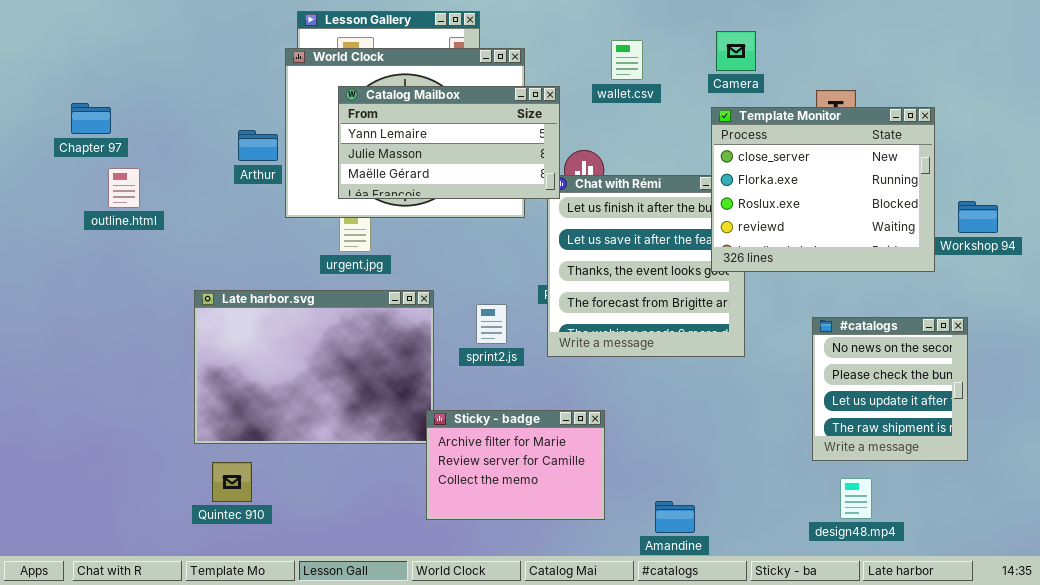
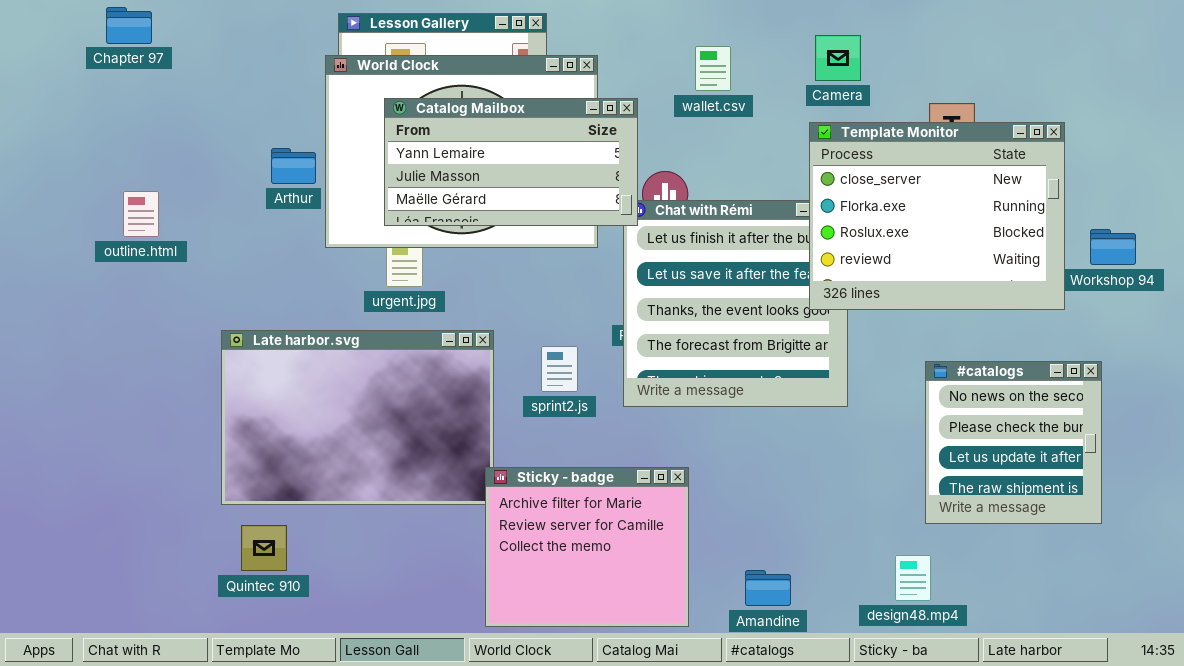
Chapter 97: [71,103,111,134] -> [106,7,152,44], moved
Sticky - badge: [426,410,605,520] -> [485,467,689,627], resized
design48.mp4: [840,478,872,519] -> [895,555,931,601], moved

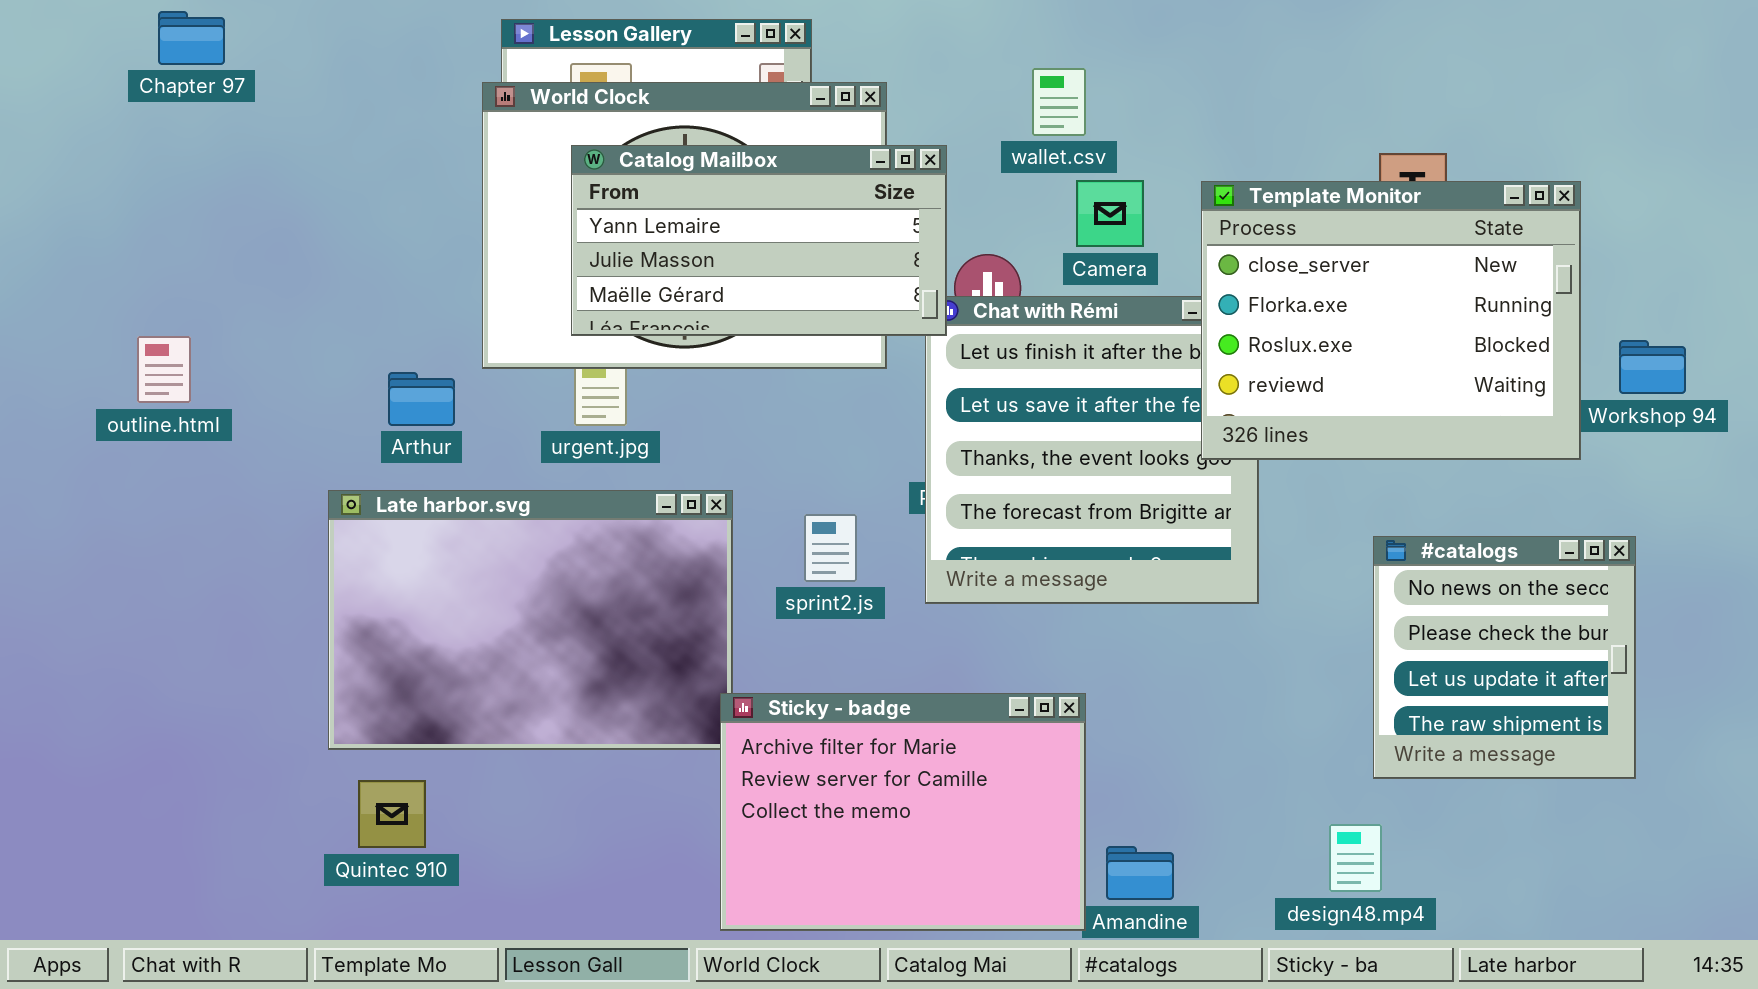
Camera: [815,35,861,81] -> [1076,180,1144,247], moved
Arthur: [271,148,316,184] -> [388,372,455,426], moved
outline.html: [123,191,159,237] -> [137,336,191,403], moved
Sticky - badge: [485,467,689,627] -> [720,693,1086,931], resized

